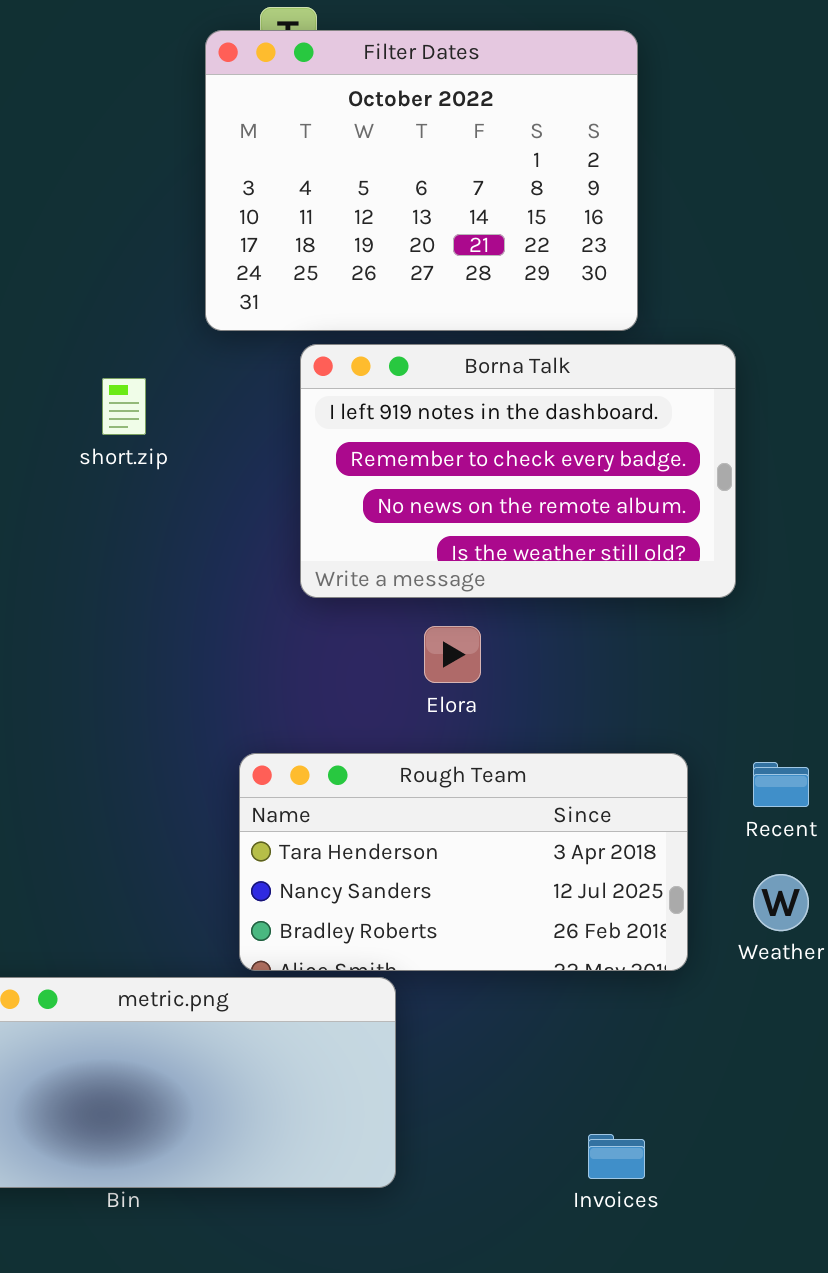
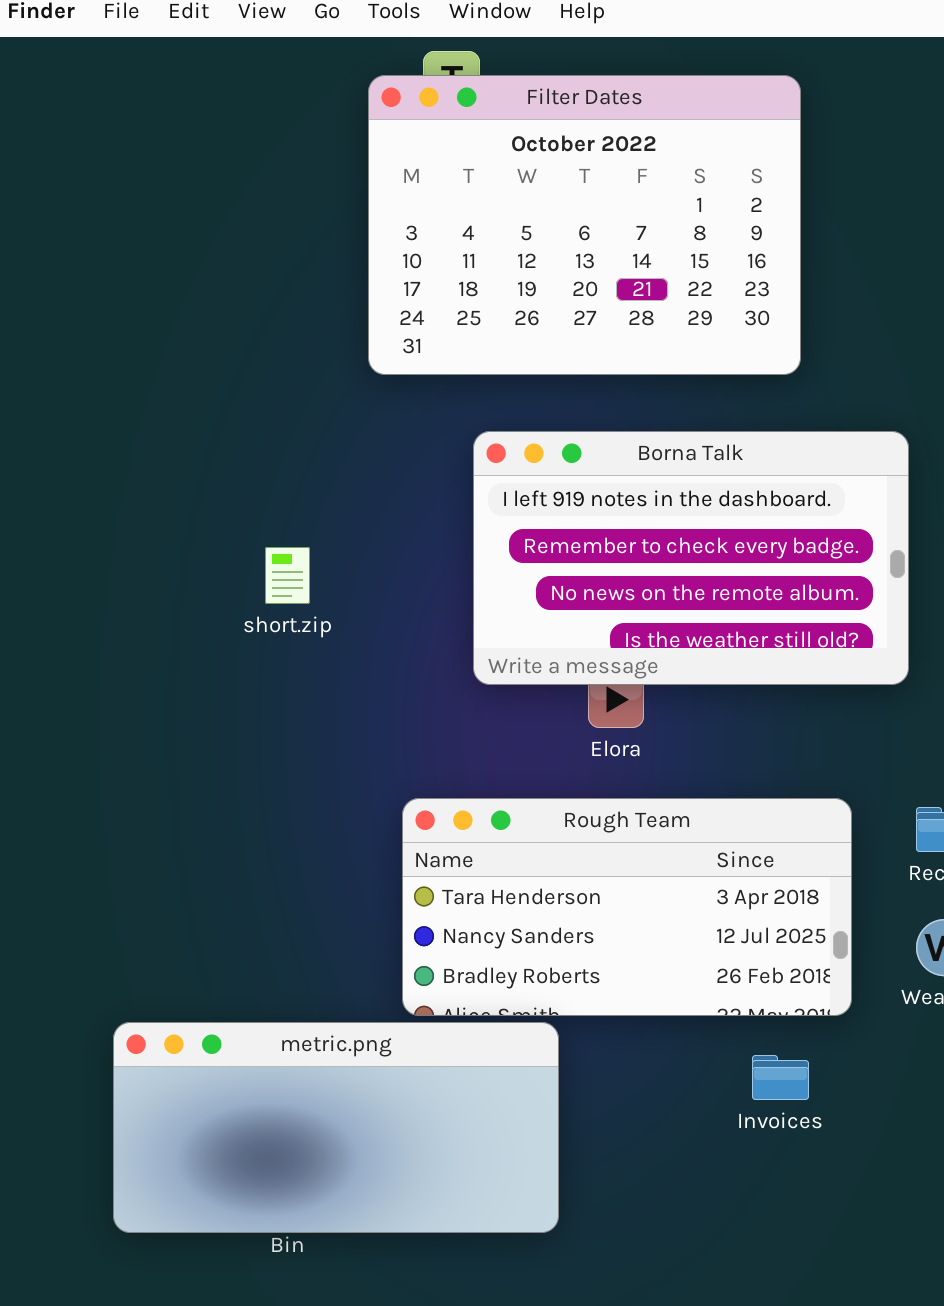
Borna Talk: [300,344,736,598] -> [473,431,909,685], moved
short.zip: [102,378,146,435] -> [265,547,310,604], moved
Invoices: [588,1134,645,1179] -> [752,1055,809,1100], moved

